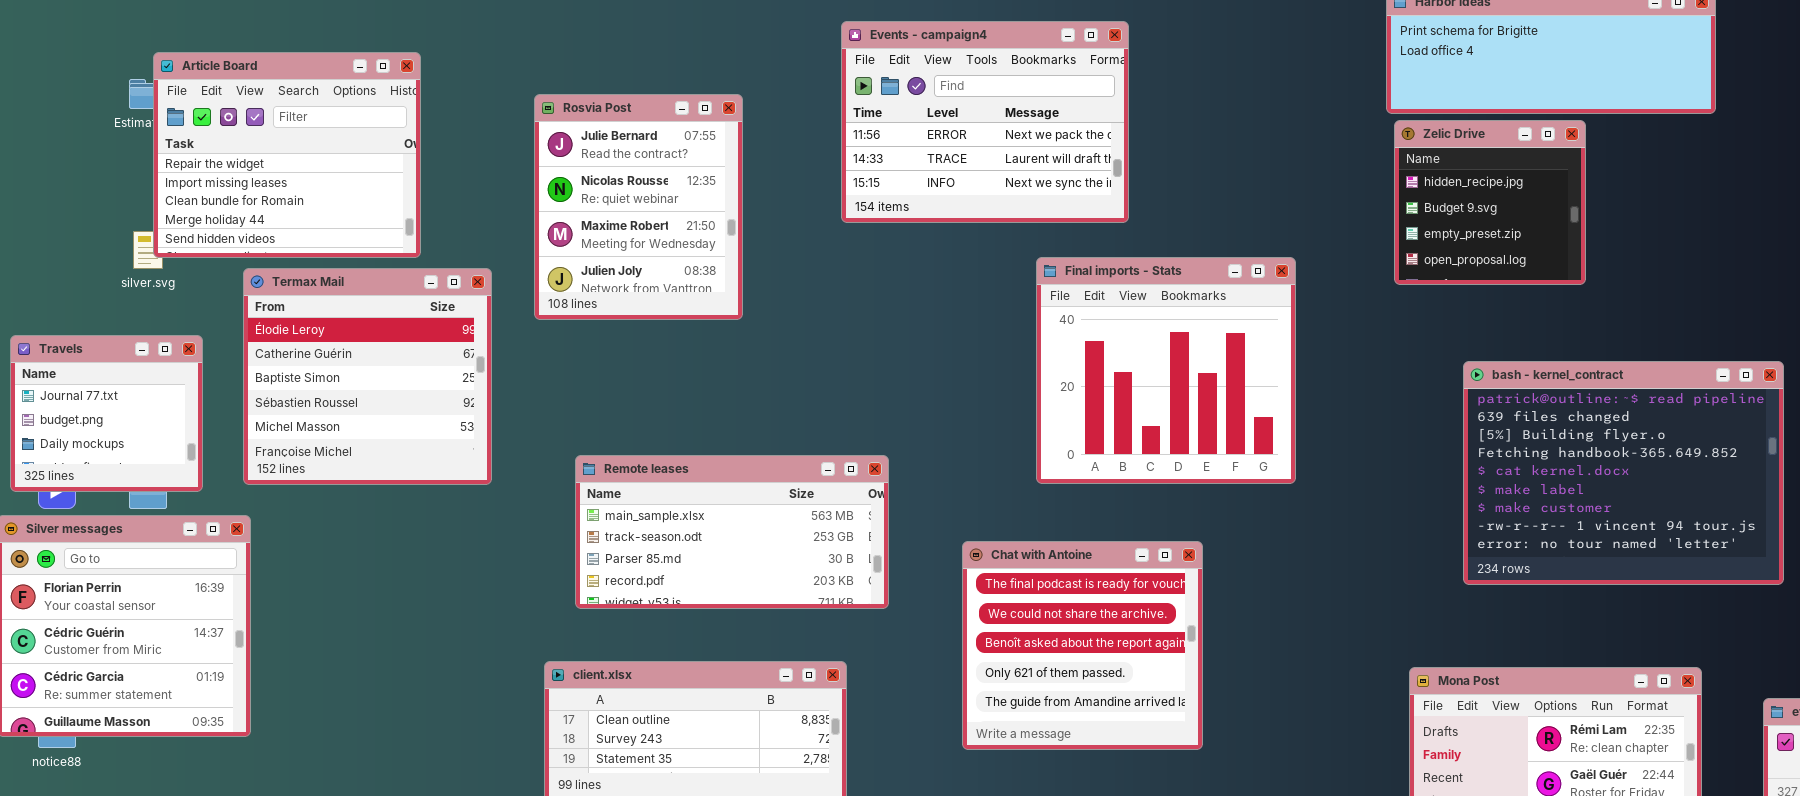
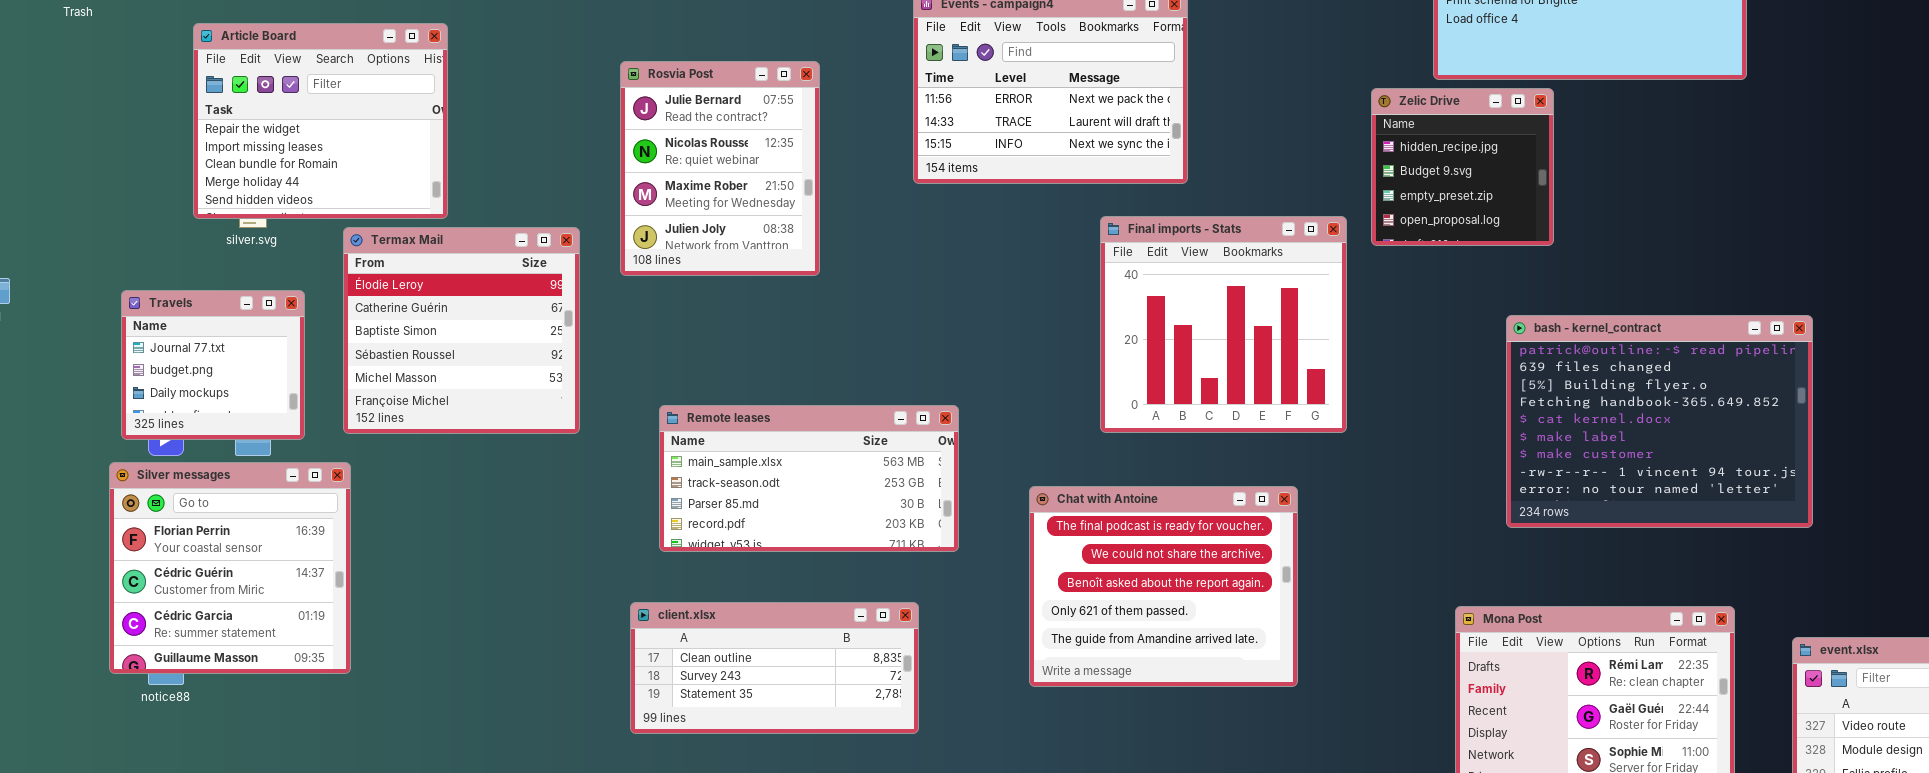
Article Board: [153,52,421,258] -> [193,23,448,219], moved
Zelic Drive: [1394,120,1586,285] -> [1371,88,1554,246], moved
Chat with Antoine: [962,541,1203,750] -> [1029,486,1298,687], resized

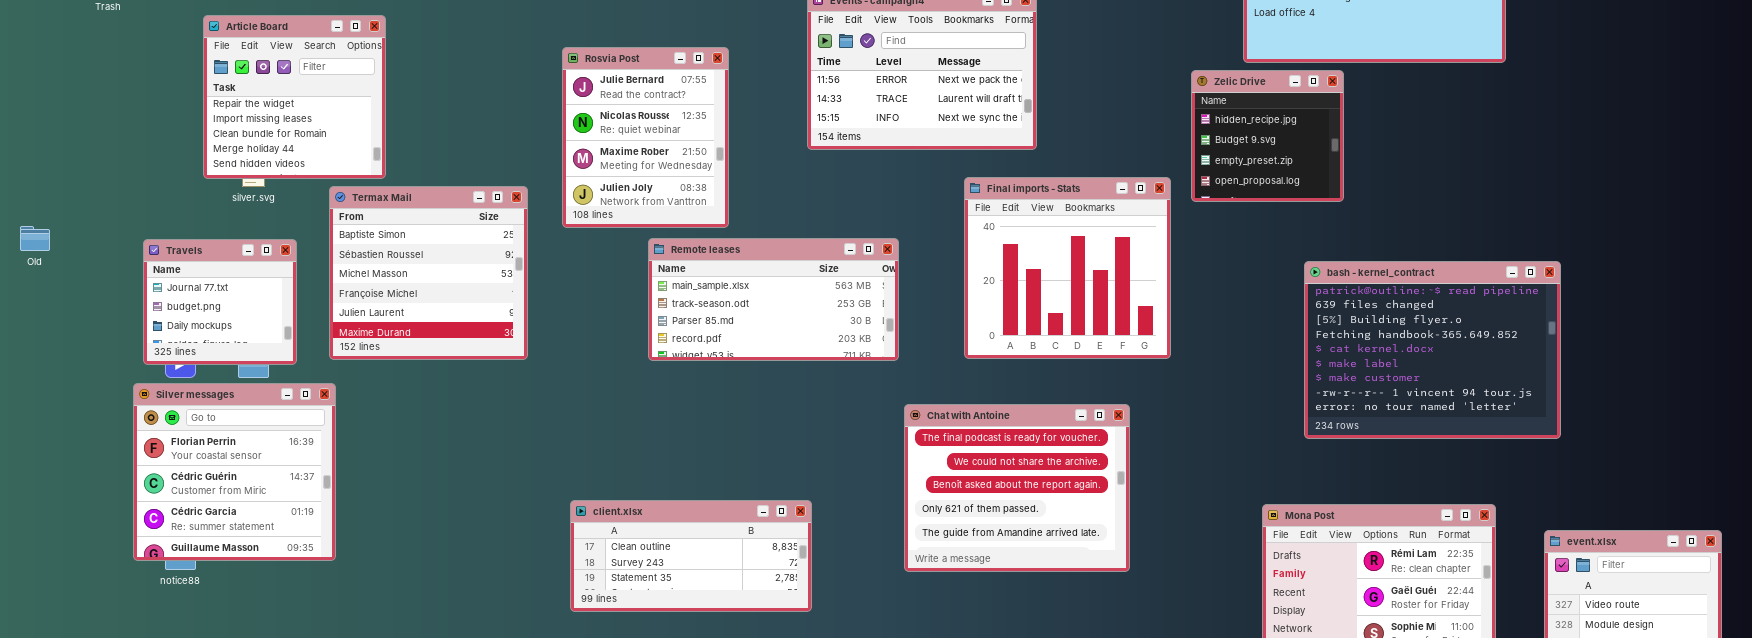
Article Board: [193,23,448,219] -> [203,15,386,179], resized
Termax Mail: [343,227,580,434] -> [329,186,528,360], scrolled down 2 rows
Remote leases: [659,405,959,552] -> [648,238,899,361], moved

